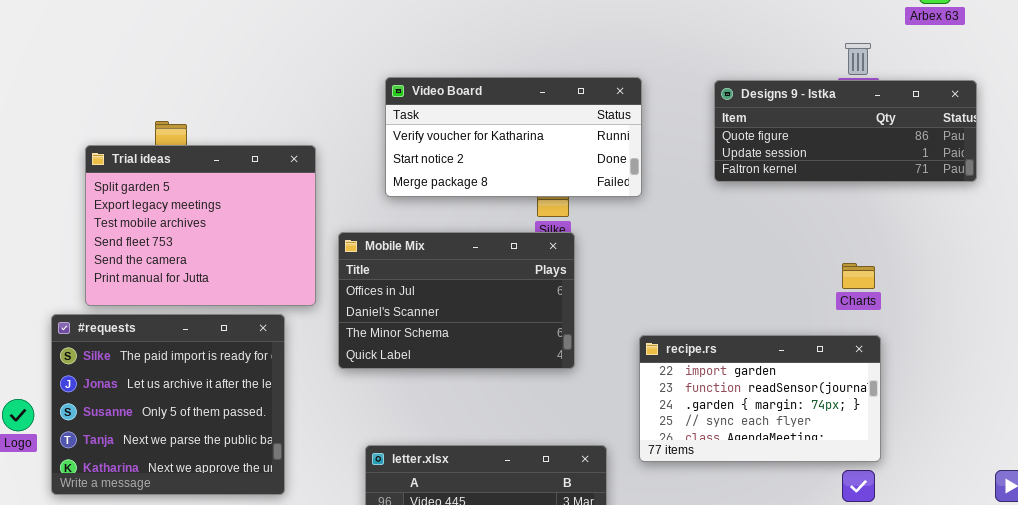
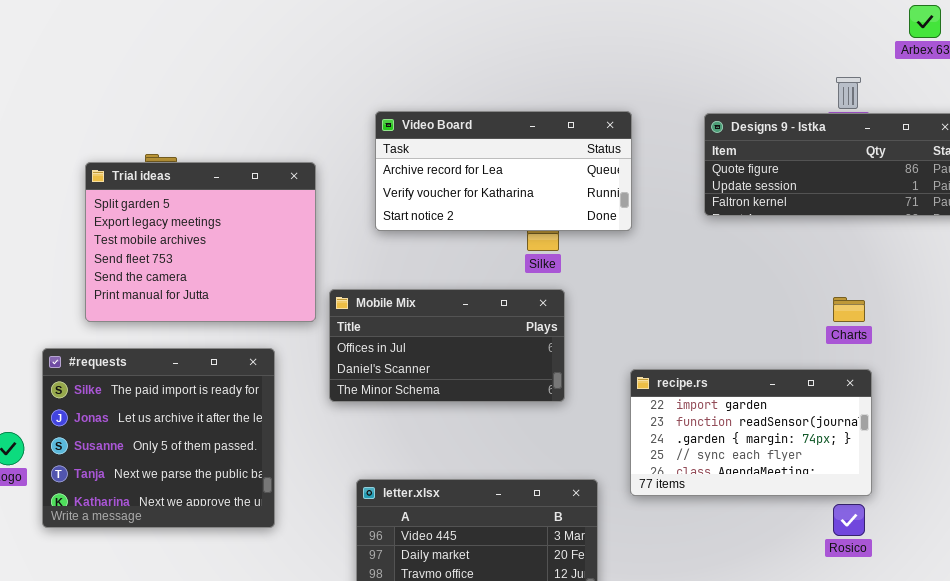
Video Board: [385,77,642,197] -> [375,111,632,231], scrolled up 1 row
Trial ideas: [85,145,316,306] -> [85,162,316,322], moved
Mobile Mix: [338,232,575,369] -> [329,289,565,402], resized

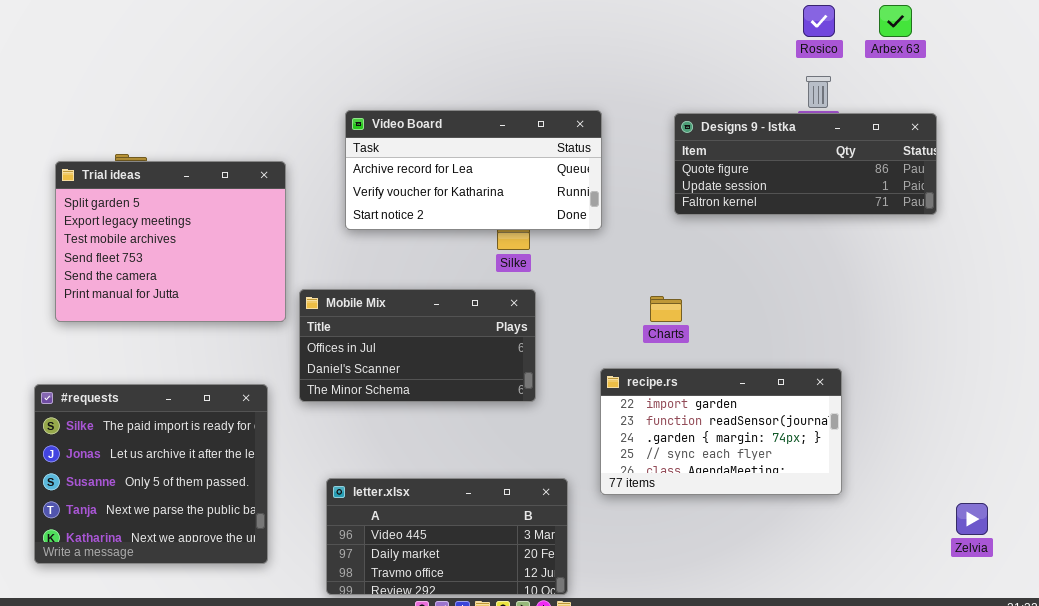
Charts: [833,297,865,322] -> [650,296,682,322], moved
#requests: [42,348,275,528] -> [34,384,268,564], moved
Rosico: [833,504,865,536] -> [803,5,835,37], moved

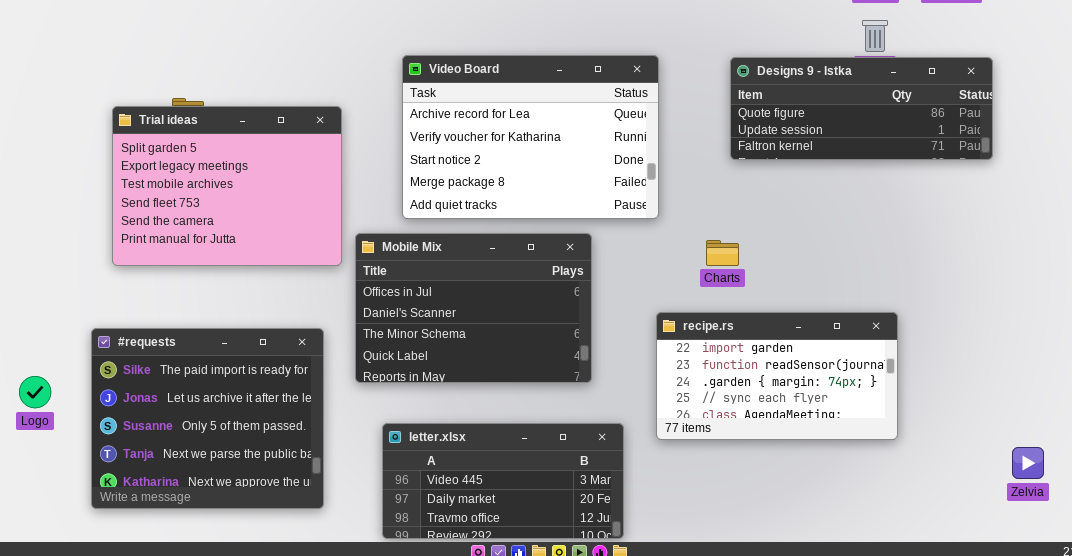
Video Board: [345,110,602,230] -> [402,55,659,219], resized
Mobile Mix: [299,289,536,402] -> [355,233,592,383], resized

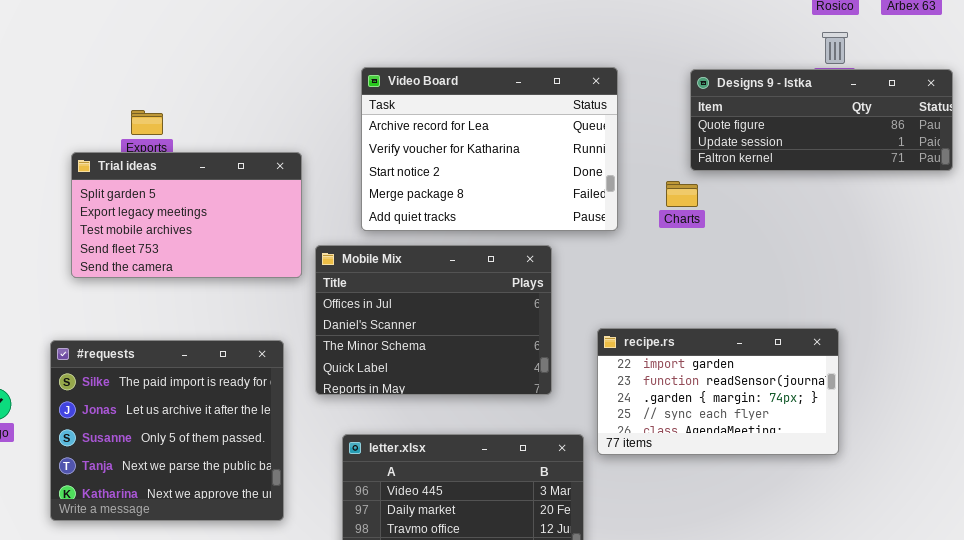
Trial ideas: [112,106,342,266] -> [71,152,302,278], resized
Charts: [706,240,739,266] -> [666,181,698,207], moved
recipe.rs: [656,312,898,440] -> [597,328,839,455], moved

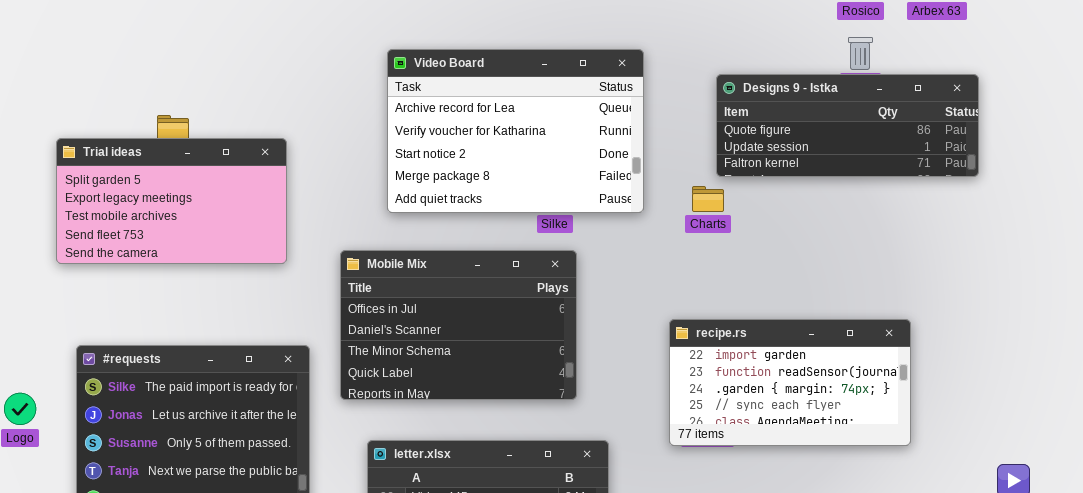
Video Board: [361,67,618,231] -> [387,49,644,213], moved
Trial ideas: [71,152,302,278] -> [56,138,287,264], moved
recipe.rs: [597,328,839,455] -> [669,319,911,446], moved

